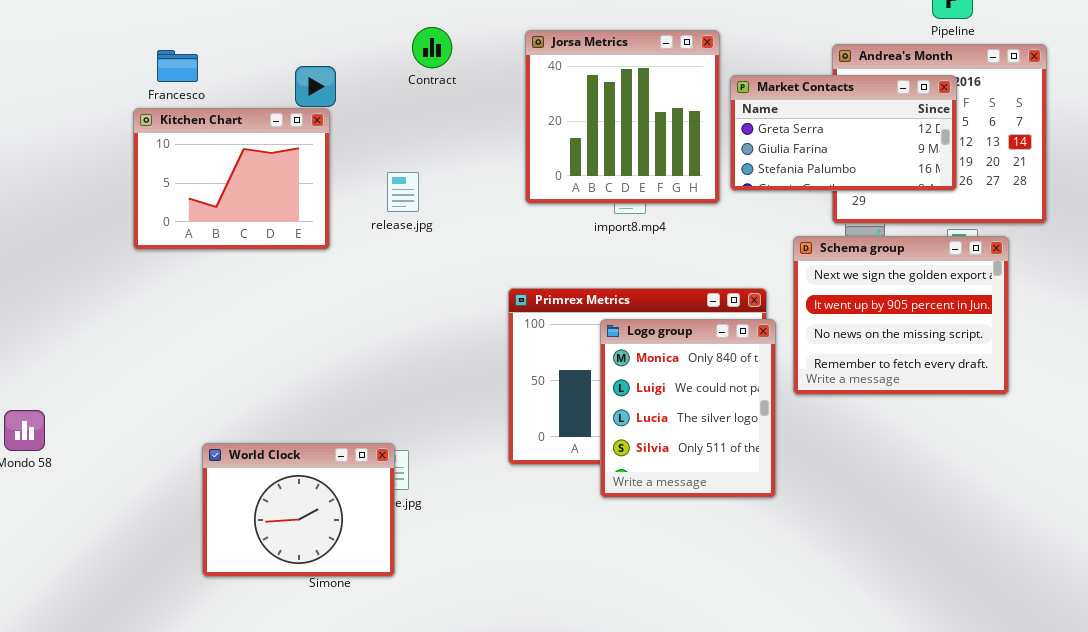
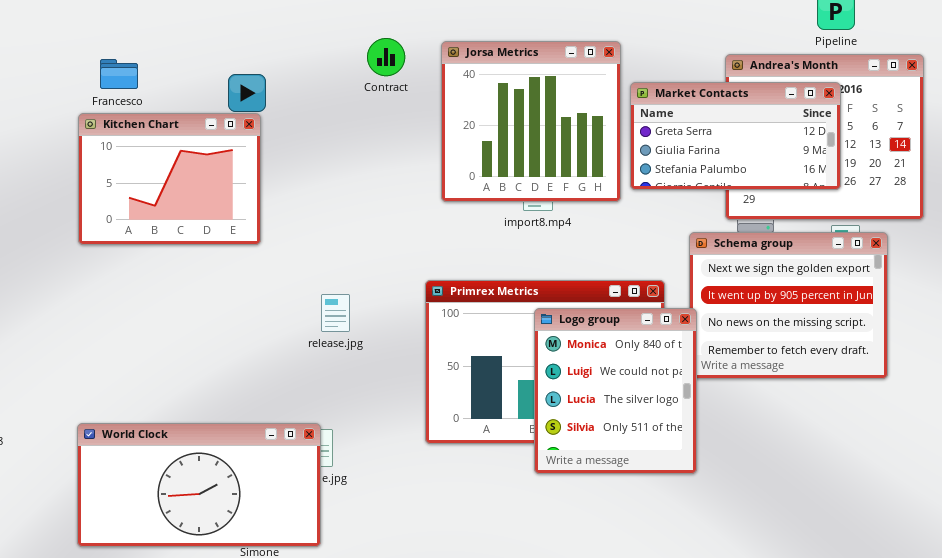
Contract: [412,27,452,68] -> [367,38,405,76], moved
release.jpg: [387,172,419,212] -> [321,294,350,332], moved
Logo group: [600,319,776,498] -> [534,308,697,474], moved
World Clock: [202,443,395,577] -> [77,423,321,547], resized

